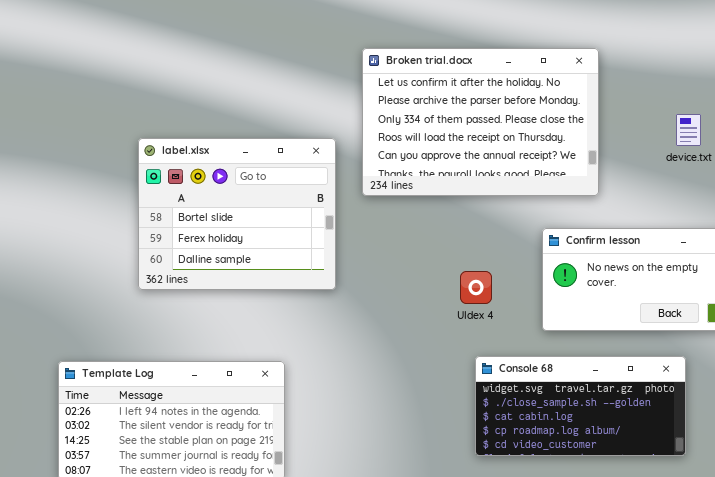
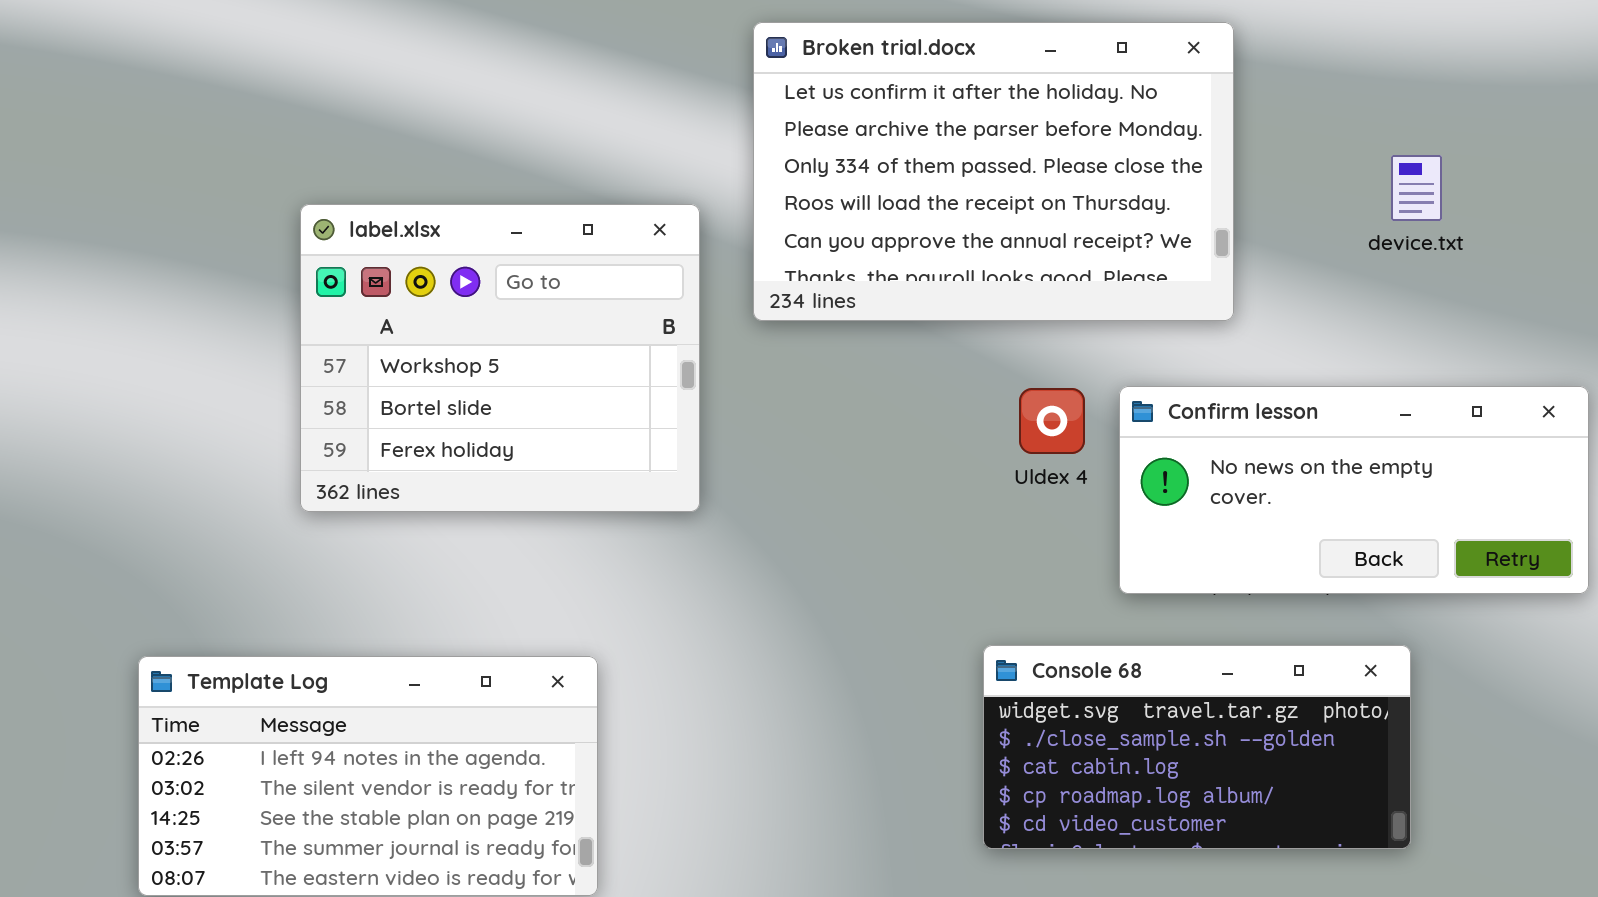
label.xlsx: [138,138,336,290] -> [300,204,700,512], scrolled up 1 row
Uldex 4: [460,271,492,304] -> [1019,388,1085,454], moved

